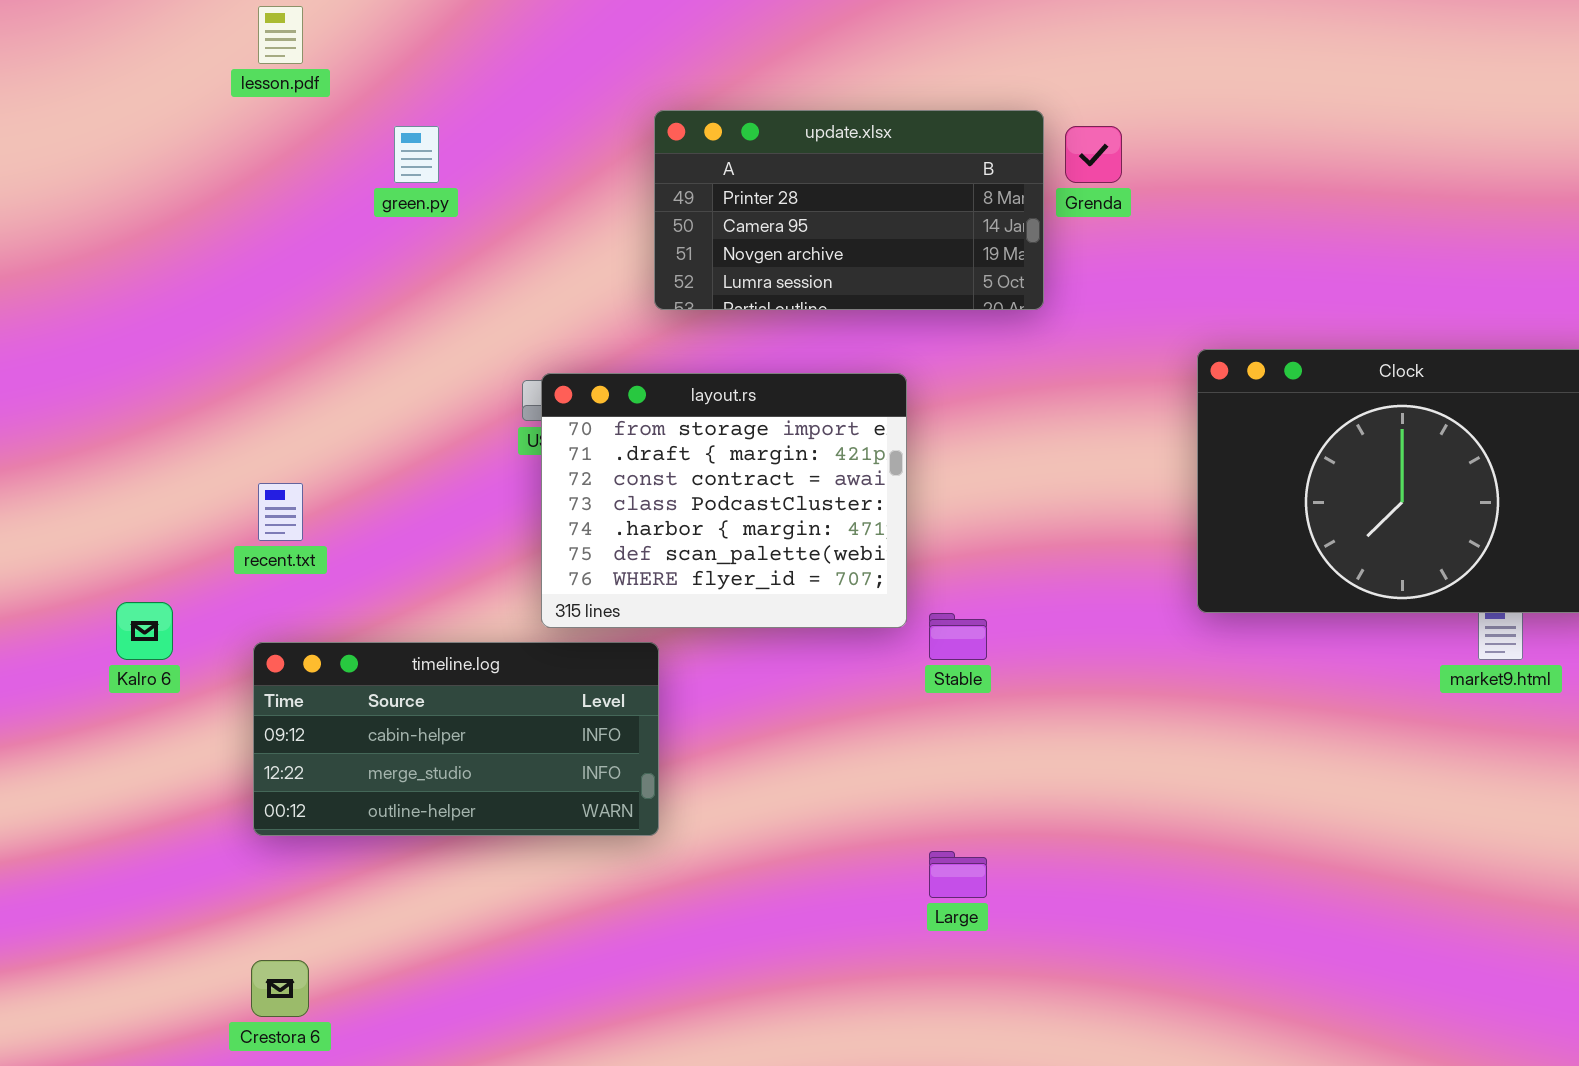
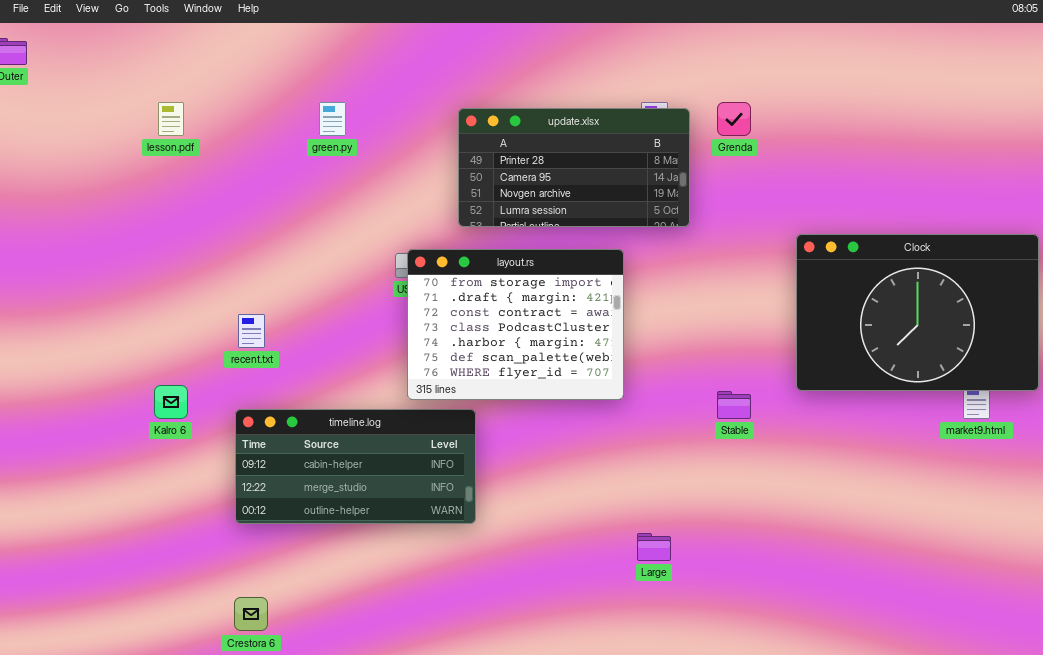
lesson.pdf: [258,6,303,64] -> [158,102,184,136], moved
update.xlsx: [654,110,1044,310] -> [458,108,690,227], moved
Stable: [929,613,987,660] -> [717,391,751,419], moved

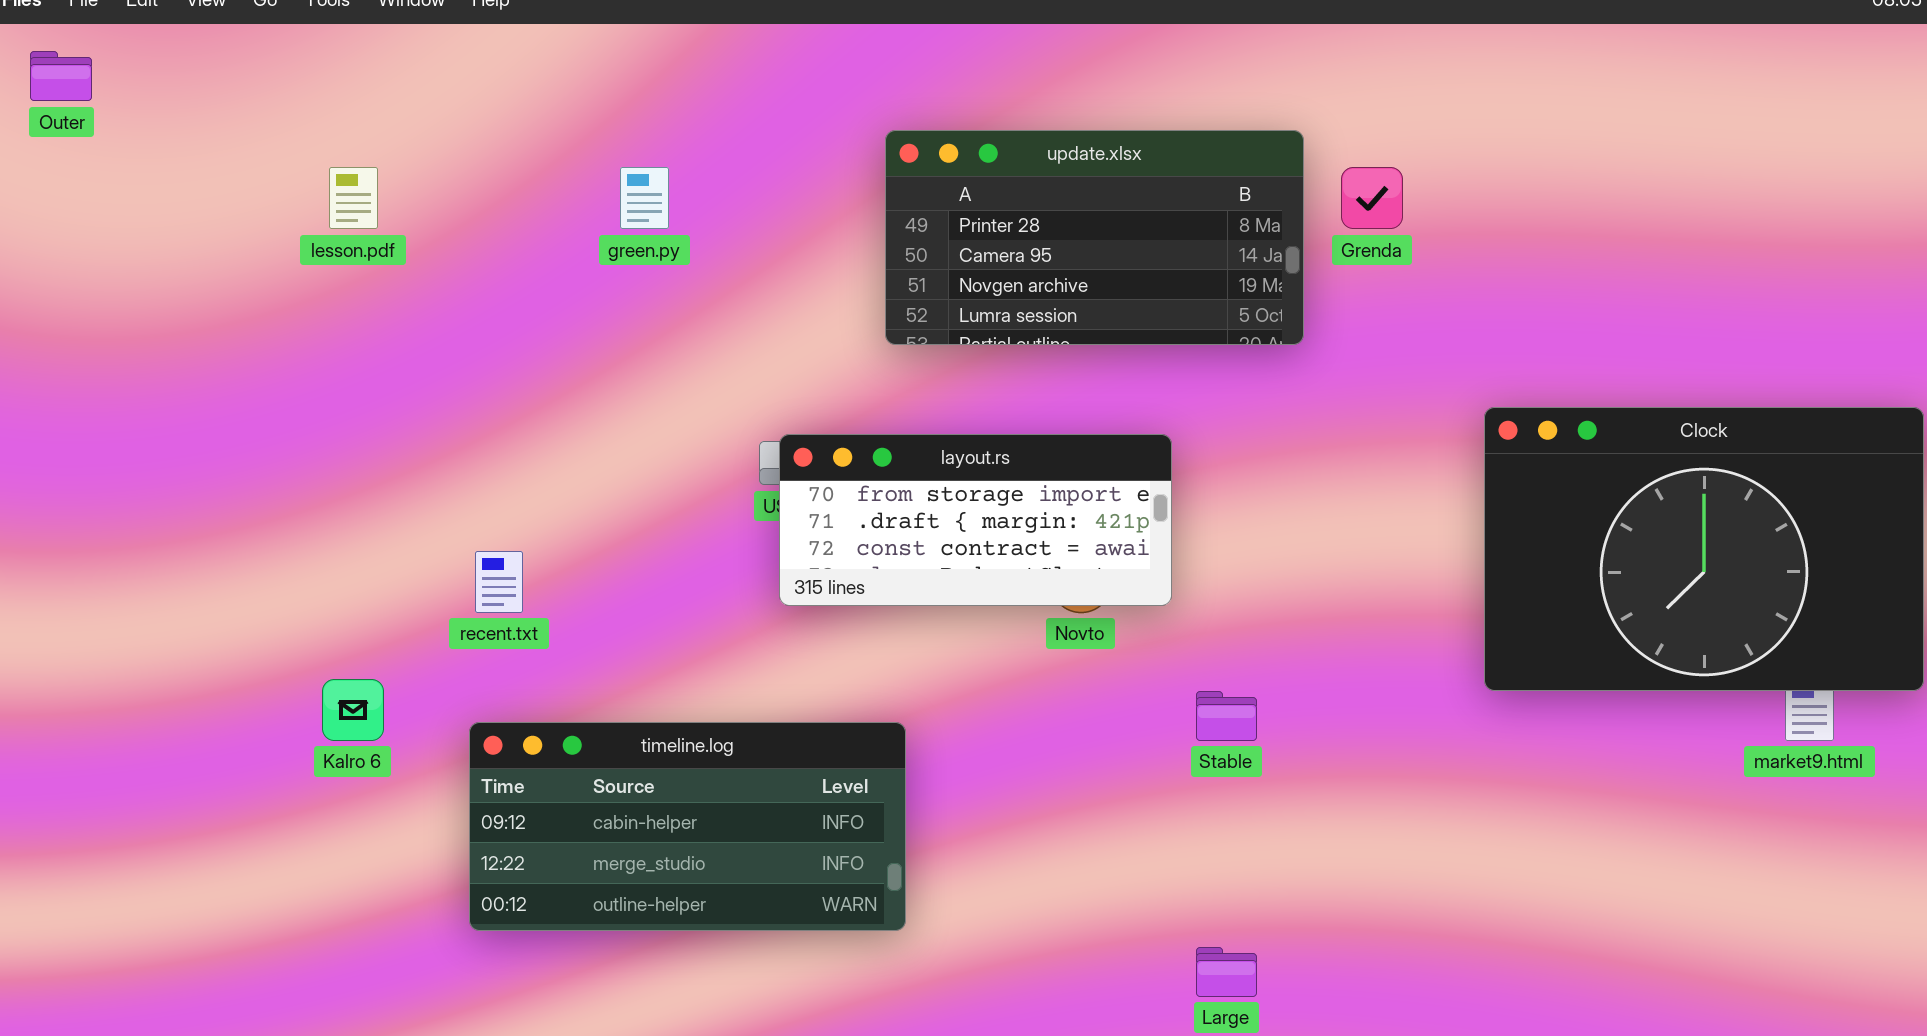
update.xlsx: [458,108,690,227] -> [885,130,1304,345], moved
layout.rs: [407,249,624,400] -> [779,434,1172,606], resized
Stable: [717,391,751,419] -> [1196,691,1257,741], moved

